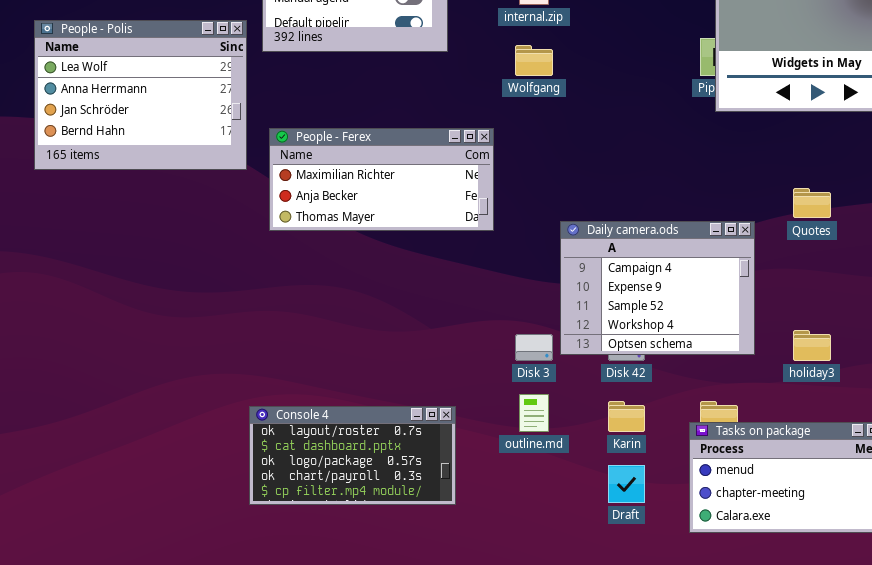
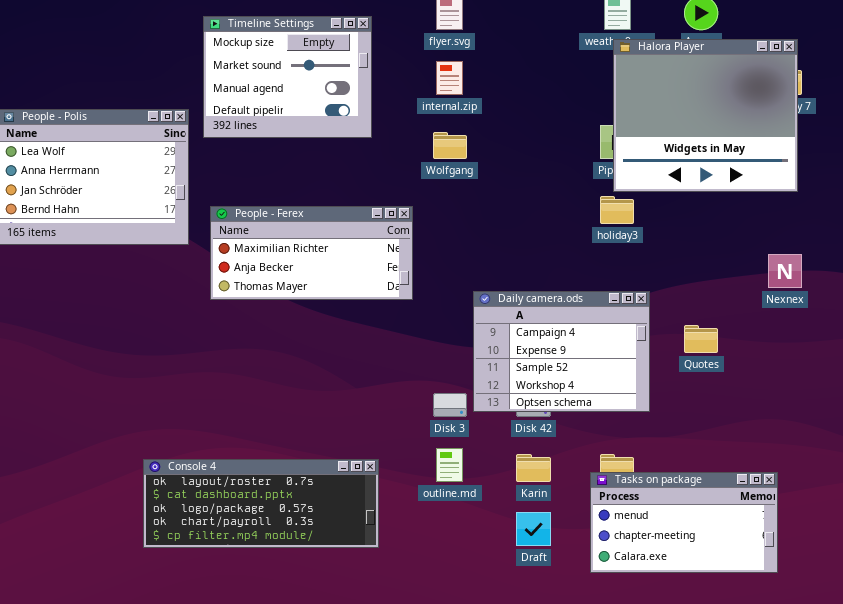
Quotes: [793,188,831,218] -> [684,325,718,353], moved
holiday3: [793,330,831,361] -> [600,196,634,224], moved
Console 4: [249,406,456,505] -> [143,459,379,548], resized

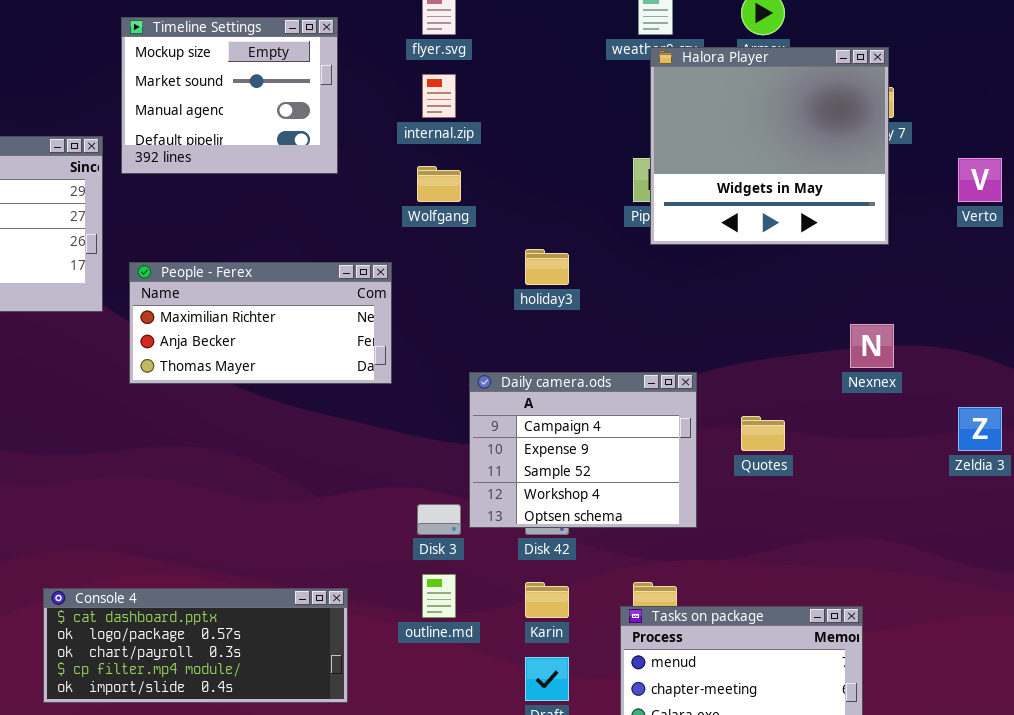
holiday3: [600,196,634,224] -> [525,249,569,285], moved
Console 4: [143,459,379,548] -> [43,588,348,703], scrolled down 1 row

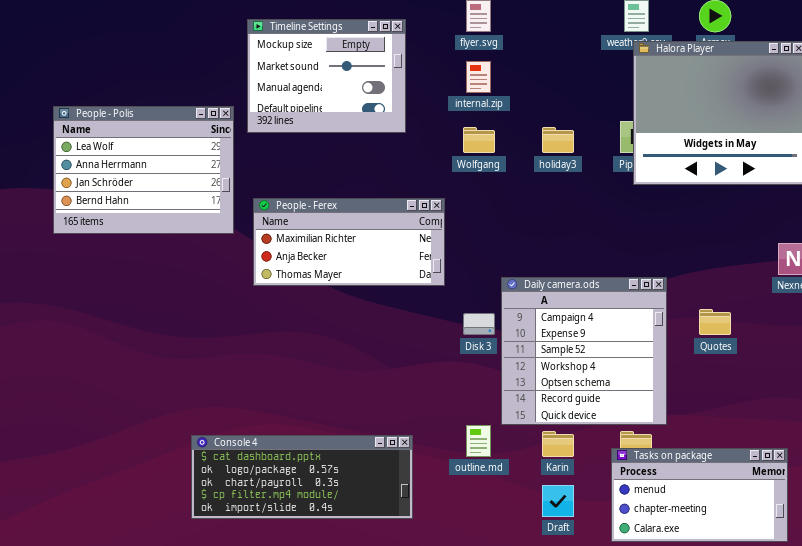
holiday3: [525,249,569,285] -> [542,127,574,153], moved
Daily camera.ods: [469,372,697,528] -> [501,277,667,425], resized
Disk 3: [417,504,461,535] -> [463,313,495,335], moved

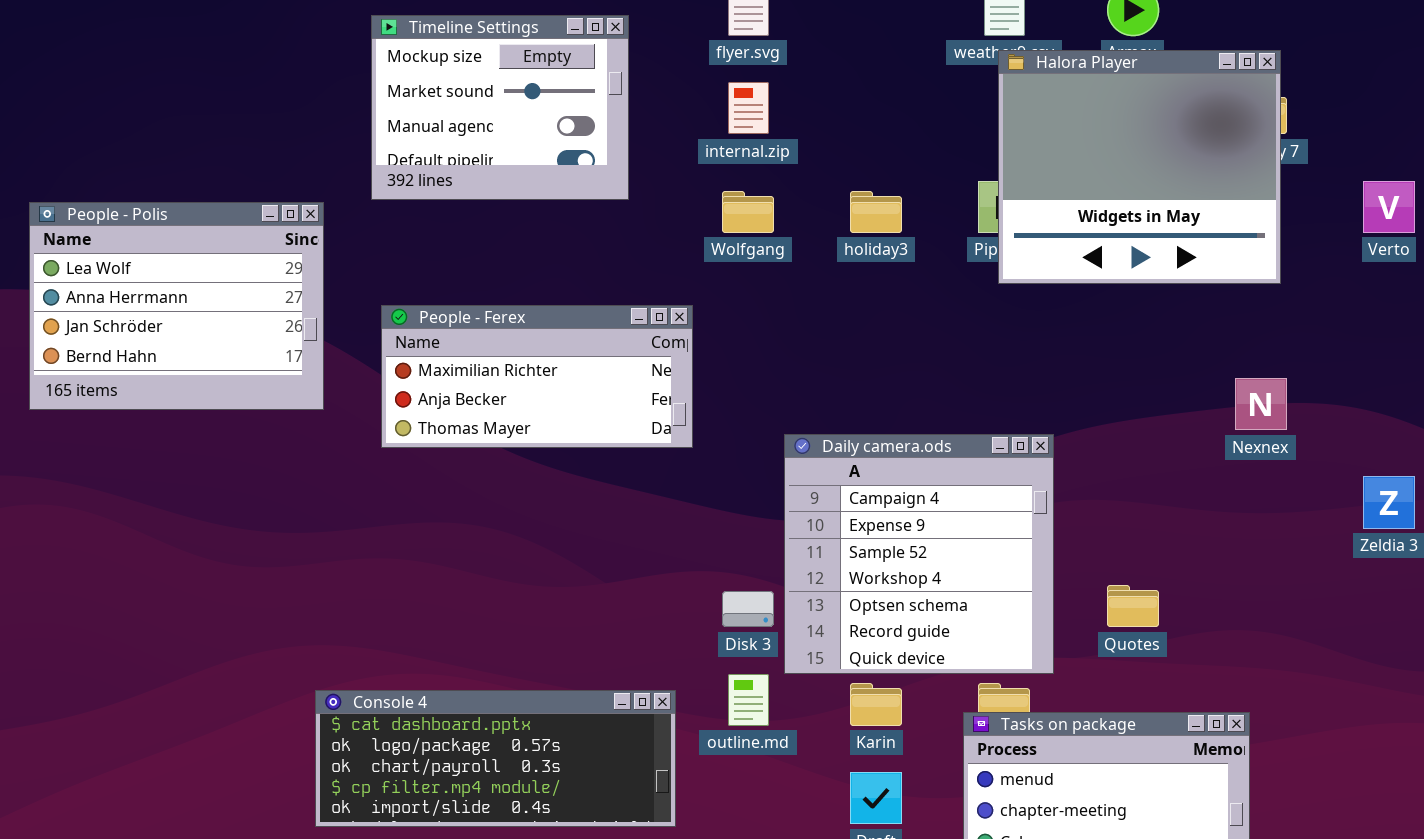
People - Polis: [53,106,234,234] -> [29,202,324,410], moved
Quotes: [699,309,731,335] -> [1107,585,1159,627], moved
Disk 3: [463,313,495,335] -> [722,591,774,627], moved
Console 4: [191,435,413,519] -> [315,690,676,827], moved

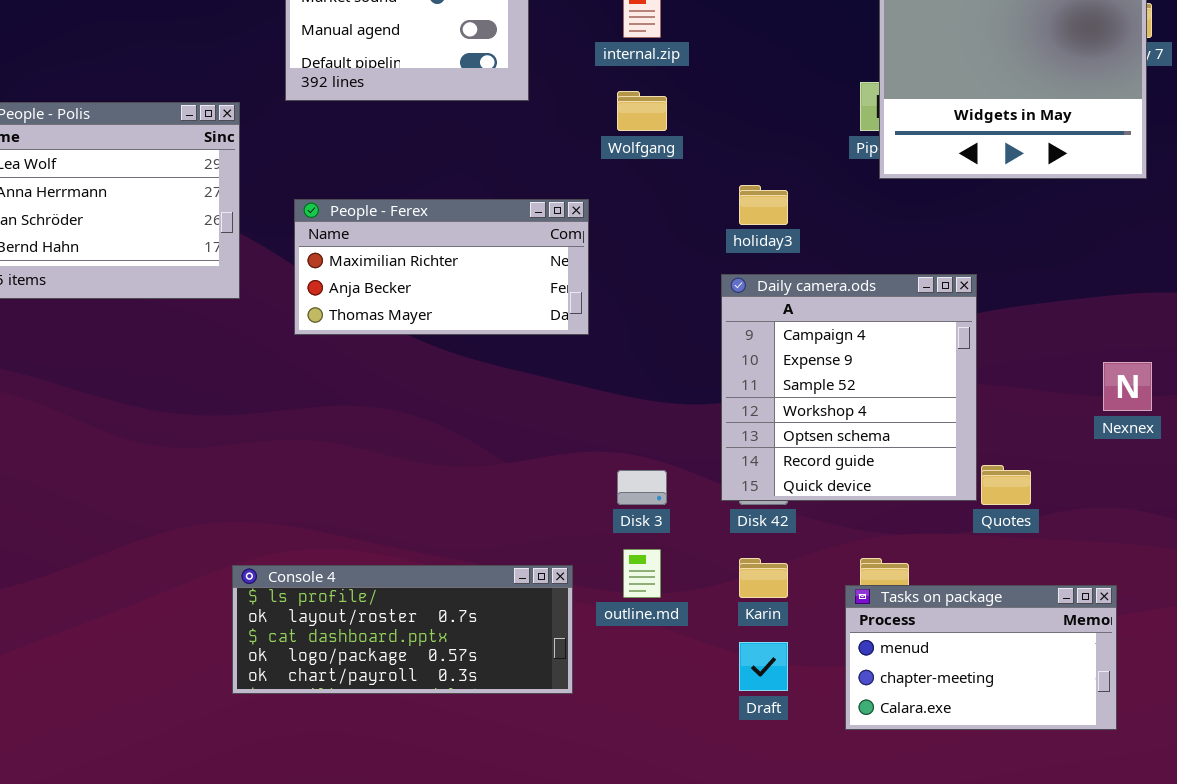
holiday3: [850,191,902,233] -> [739,185,788,225], moved
Nexnex: [1235,378,1287,430] -> [1103,362,1152,411], moved
Daily camera.ods: [784,434,1054,674] -> [721,274,977,501], moved
Console 4: [315,690,676,827] -> [232,565,573,694], scrolled up 2 rows

